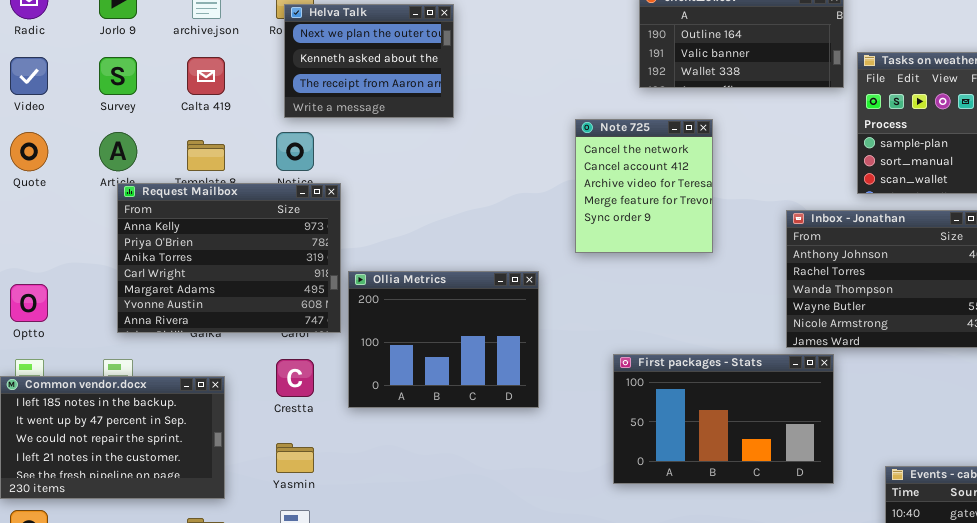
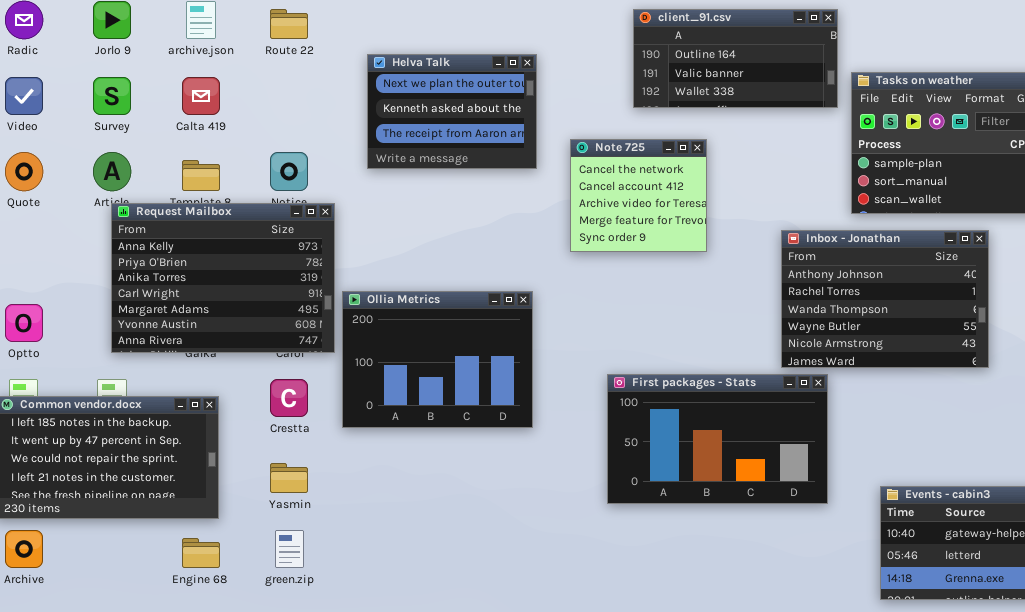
Helva Talk: [284,4,454,118] -> [367,54,537,169], moved
Note 725: [575,119,713,253] -> [570,139,707,252], resized

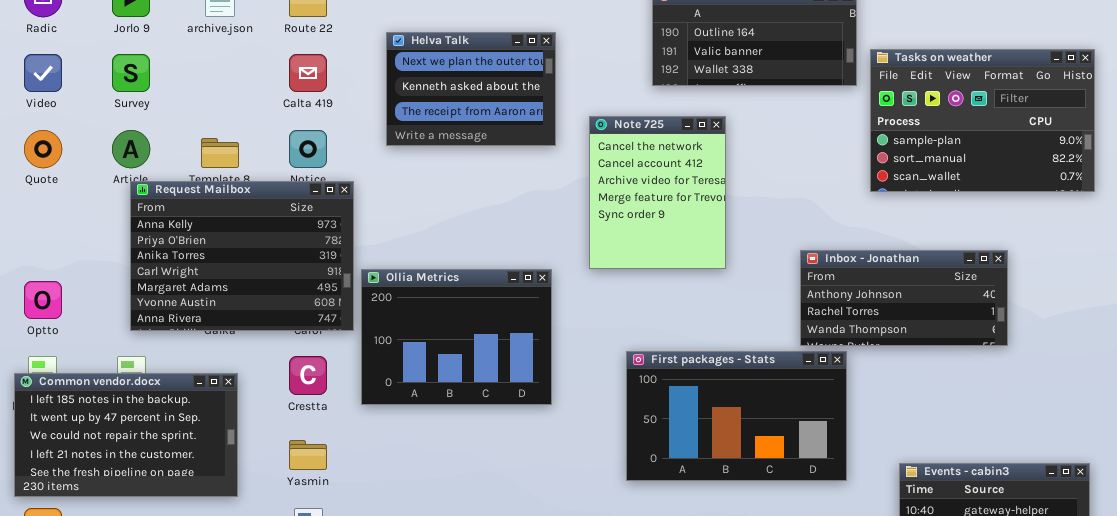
Calta 419: [182,77,220,115] -> [289,54,327,92], moved
Note 725: [570,139,707,252] -> [589,116,726,269], resized
Inbox - Jonathan: [781,230,989,368] -> [800,250,1008,346], resized

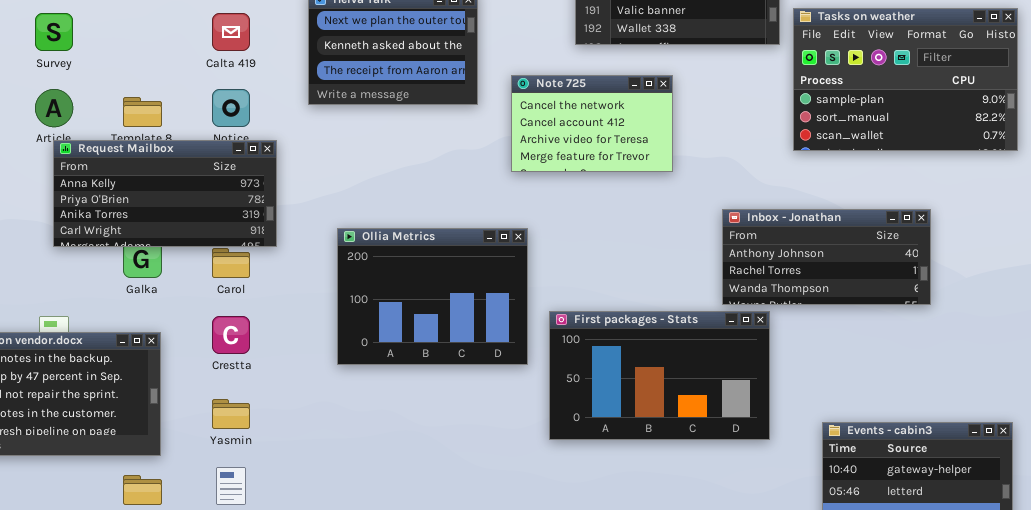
Note 725: [589,116,726,269] -> [511,75,673,172], resized
Request Mailbox: [130,181,354,331] -> [53,140,277,247], resized
Ollia Metrics: [361,269,552,405] -> [337,228,528,365], moved

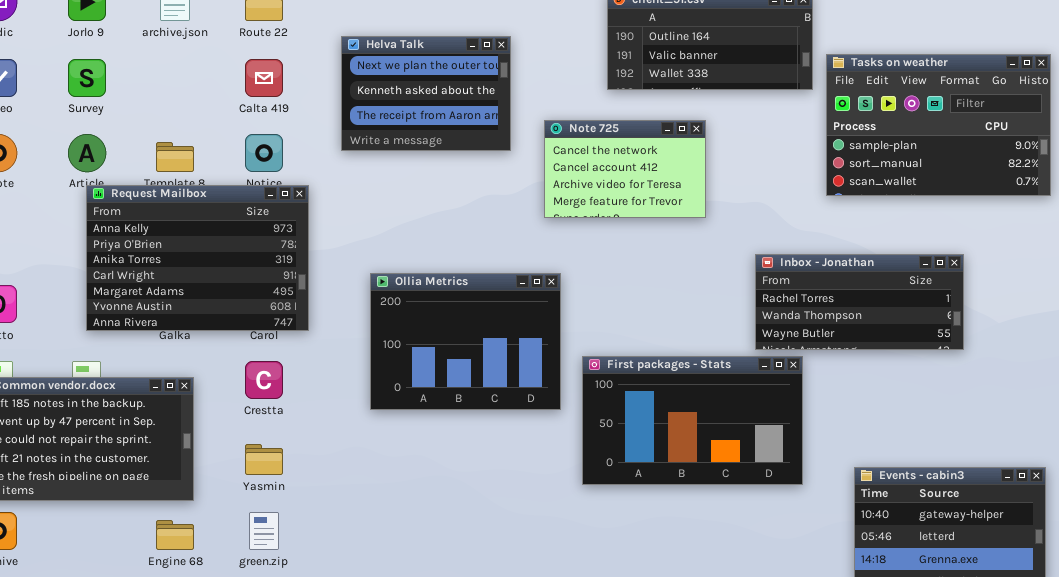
Request Mailbox: [53,140,277,247] -> [86,185,309,331], resized
Inbox - Jonathan: [722,209,931,305] -> [755,254,964,350], scrolled down 1 row

